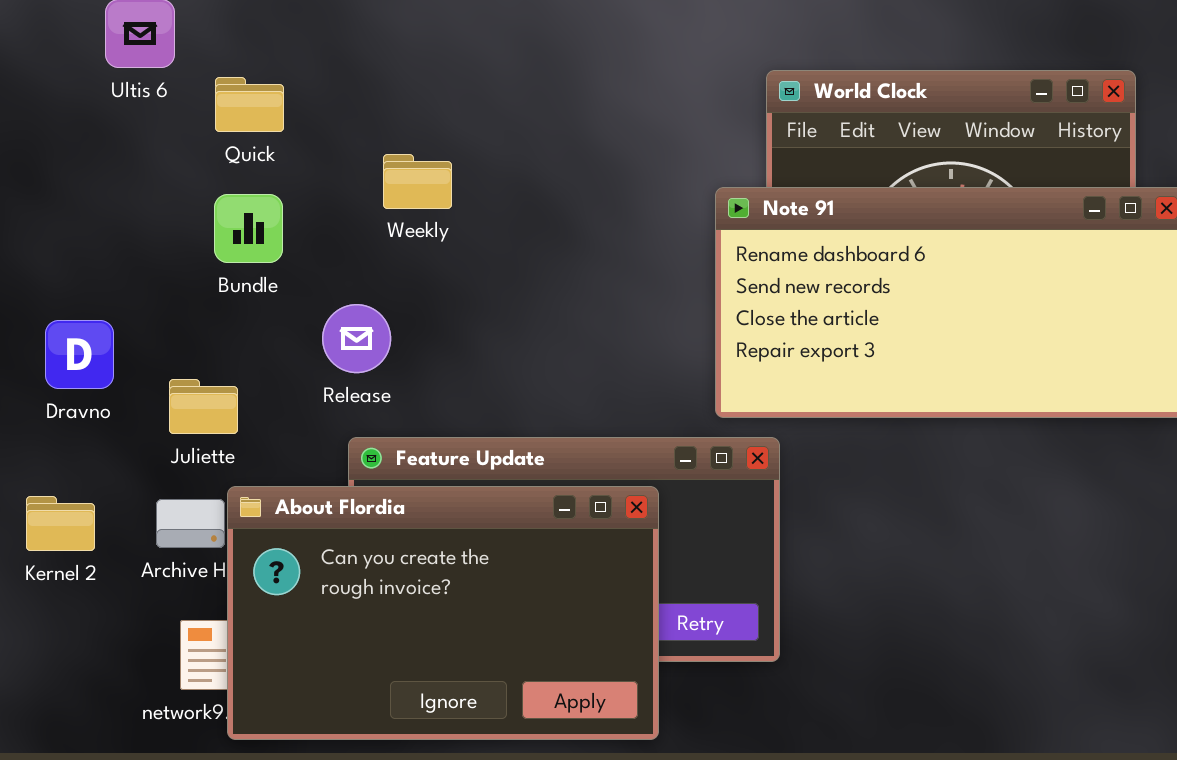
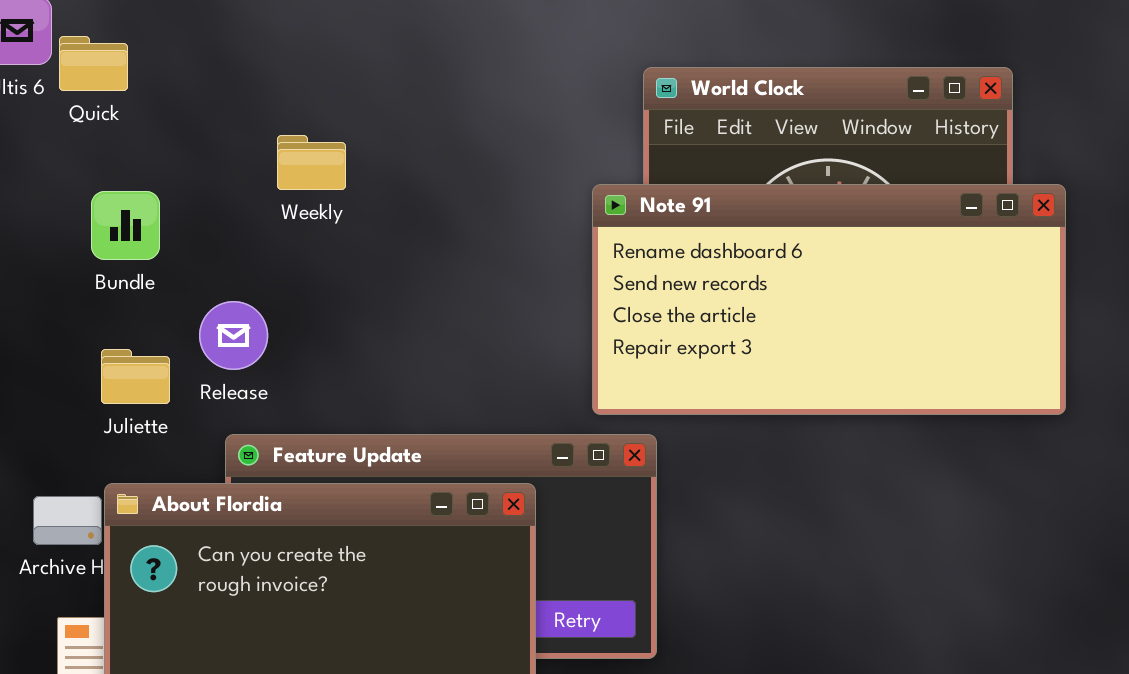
Quick: [215,77,284,132] -> [59,36,128,91], moved
Weekly: [383,154,452,209] -> [277,135,346,190], moved
Juliette: [169,379,238,434] -> [101,349,170,404], moved

